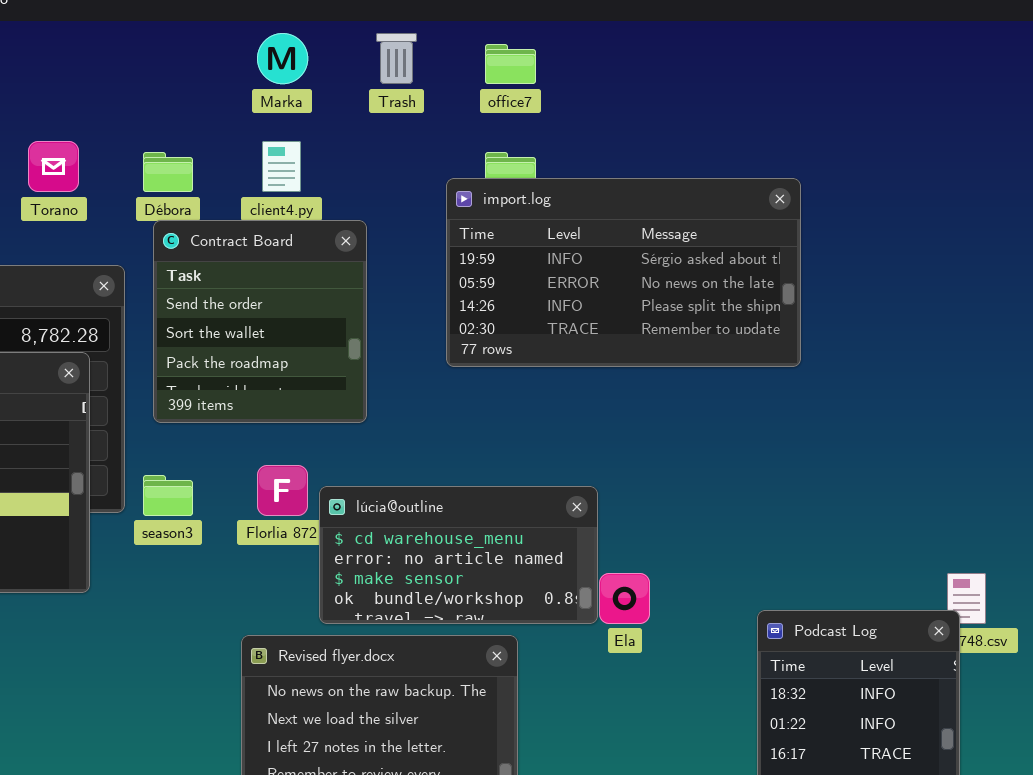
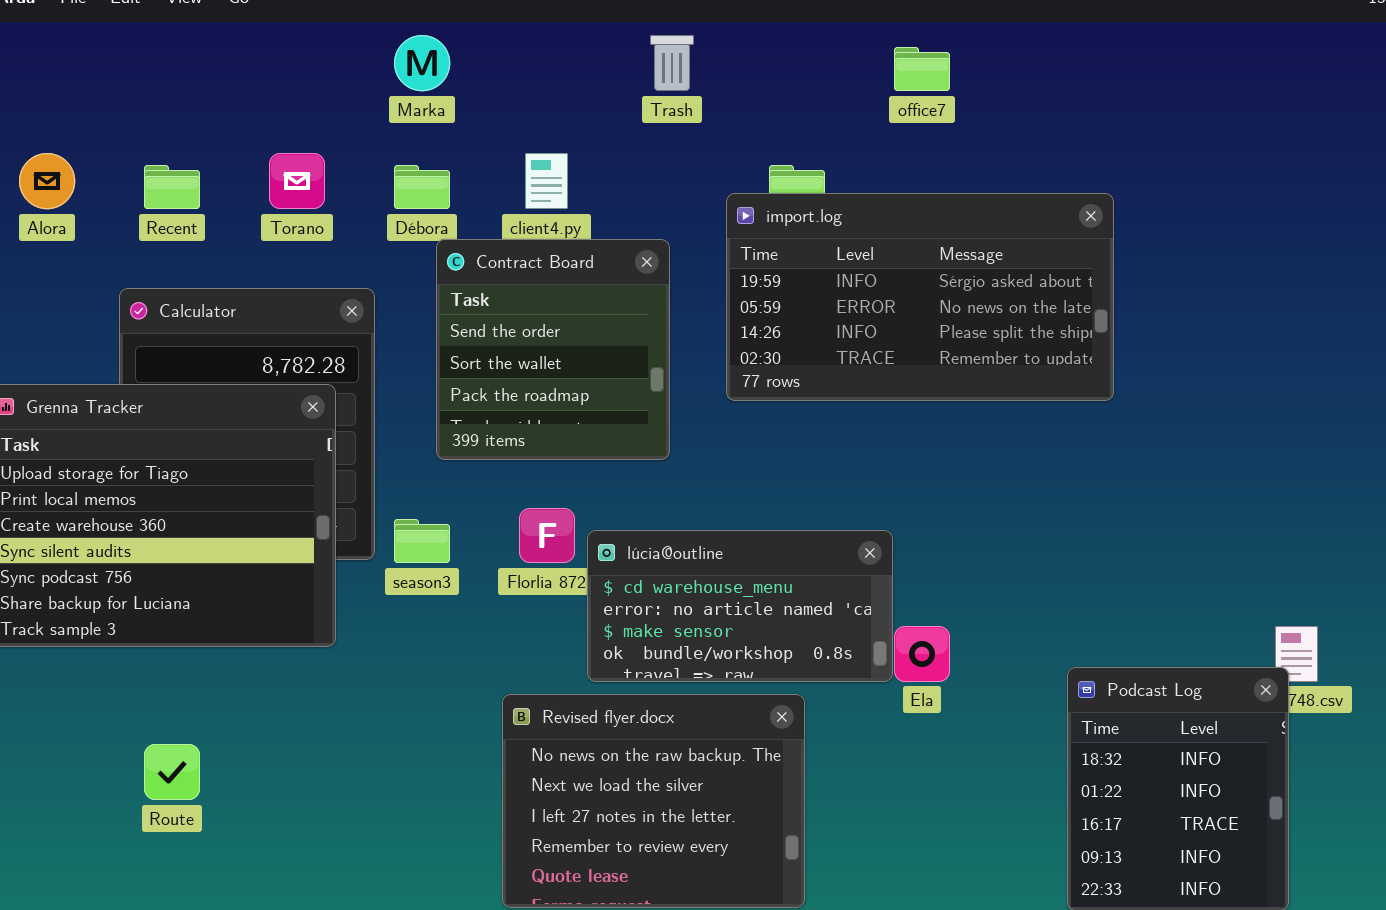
Marka: [257,33,308,84] -> [394,35,450,91], moved
office7: [485,44,536,84] -> [894,47,950,91], moved
Contract Board: [153,220,367,423] -> [436,239,670,460], moved

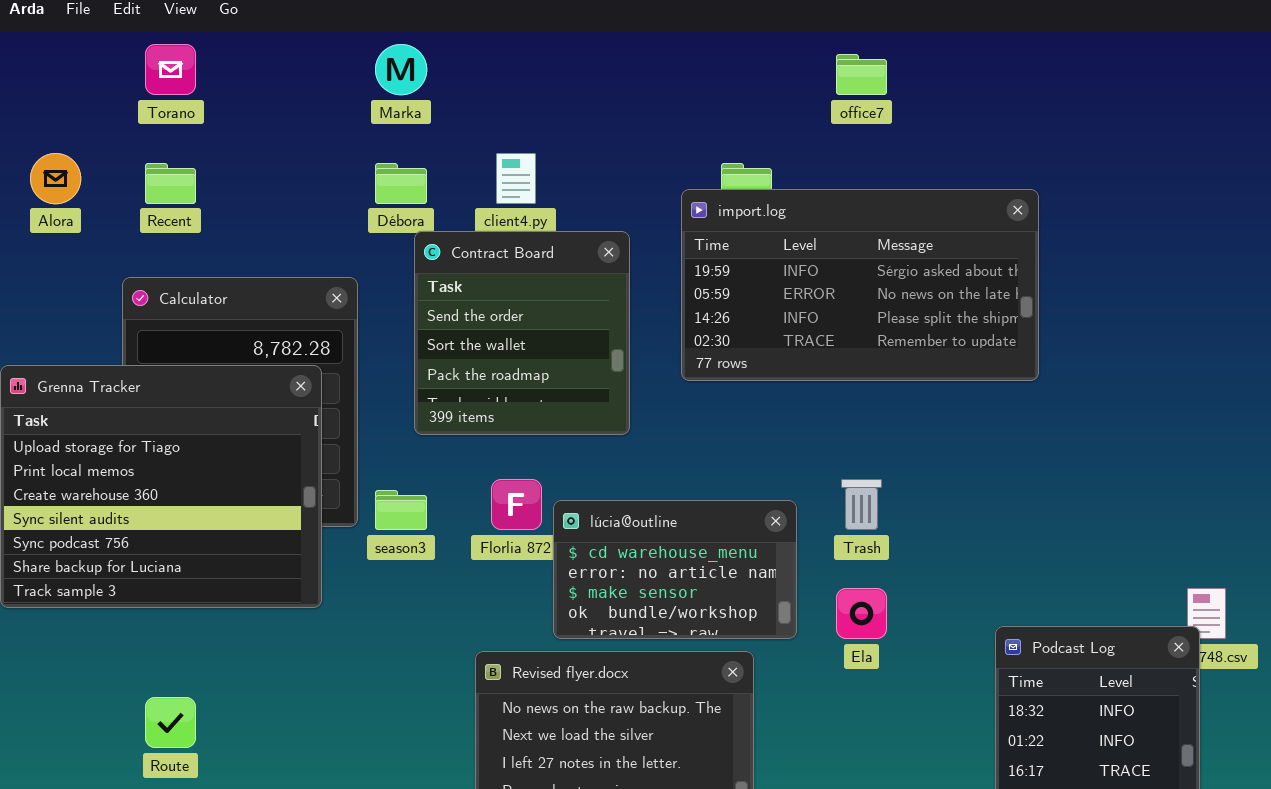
Trash: [650,35,694,91] -> [841,479,882,530], moved
Torano: [269,153,325,209] -> [145,44,196,95], moved
lúcia@outline: [587,530,893,682] -> [553,500,797,639], resized

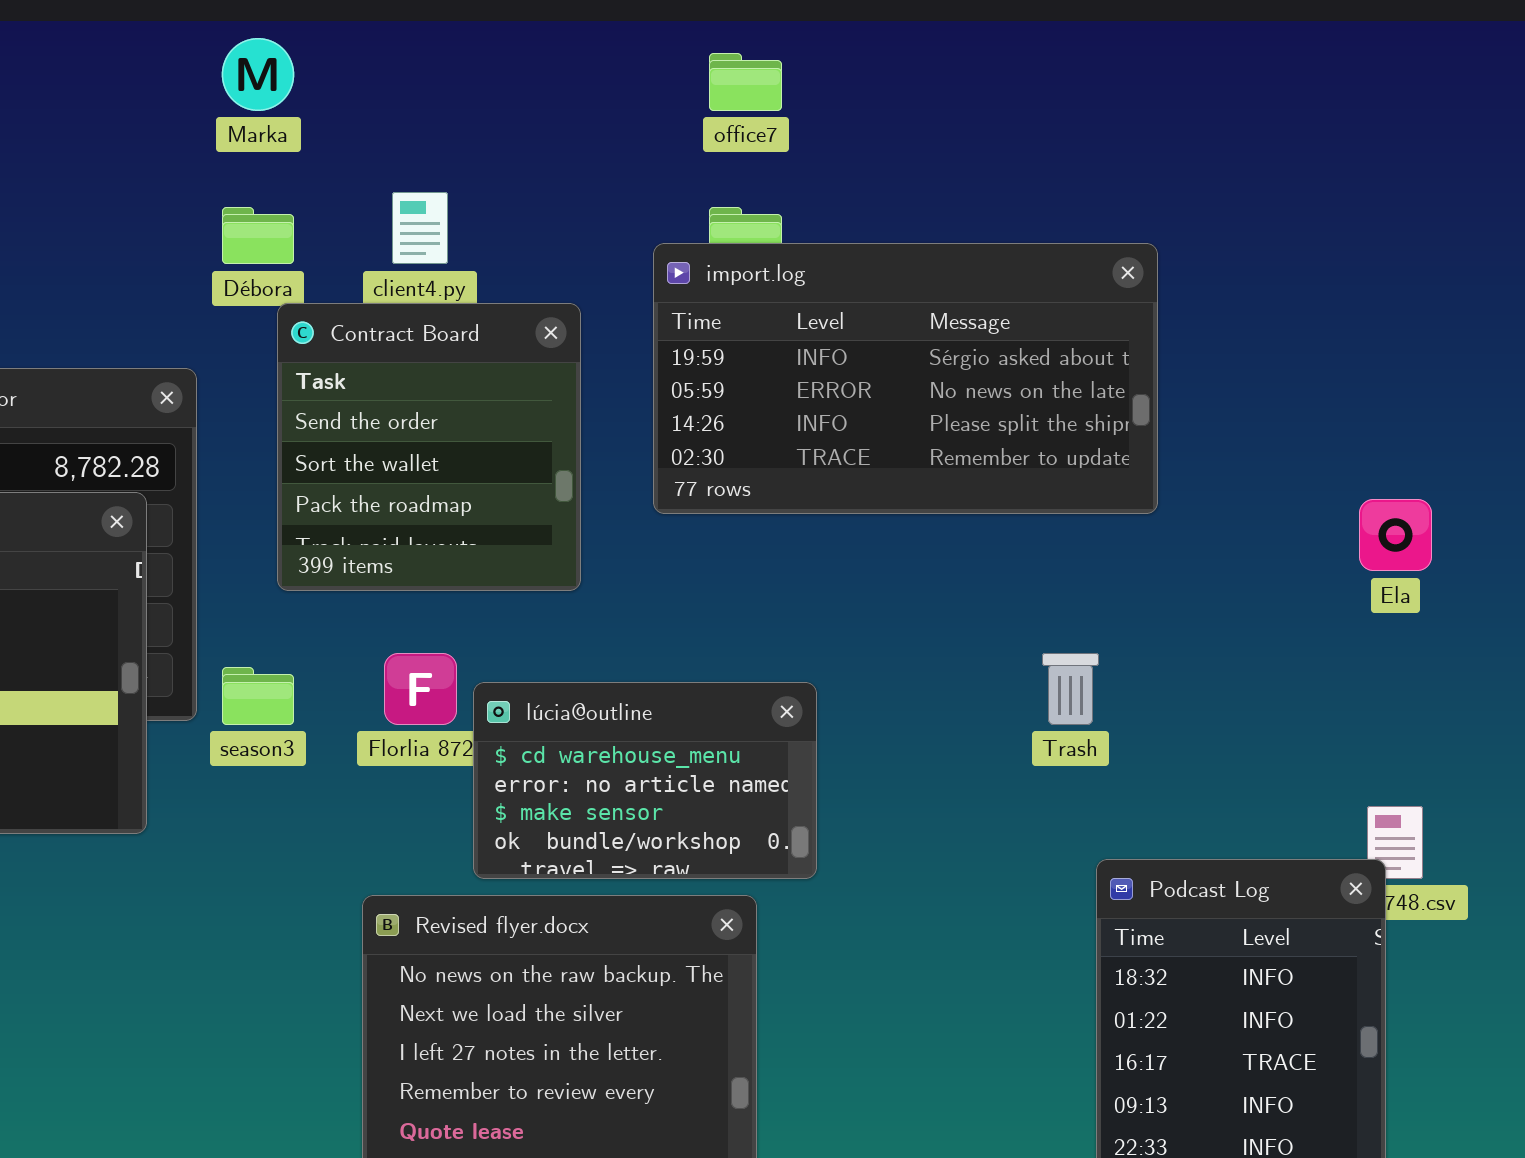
office7: [836,54,887,95] -> [709,53,782,111], moved
Trash: [841,479,882,530] -> [1042,653,1099,725], moved
Ela: [836,588,887,639] -> [1359,499,1432,571], moved

